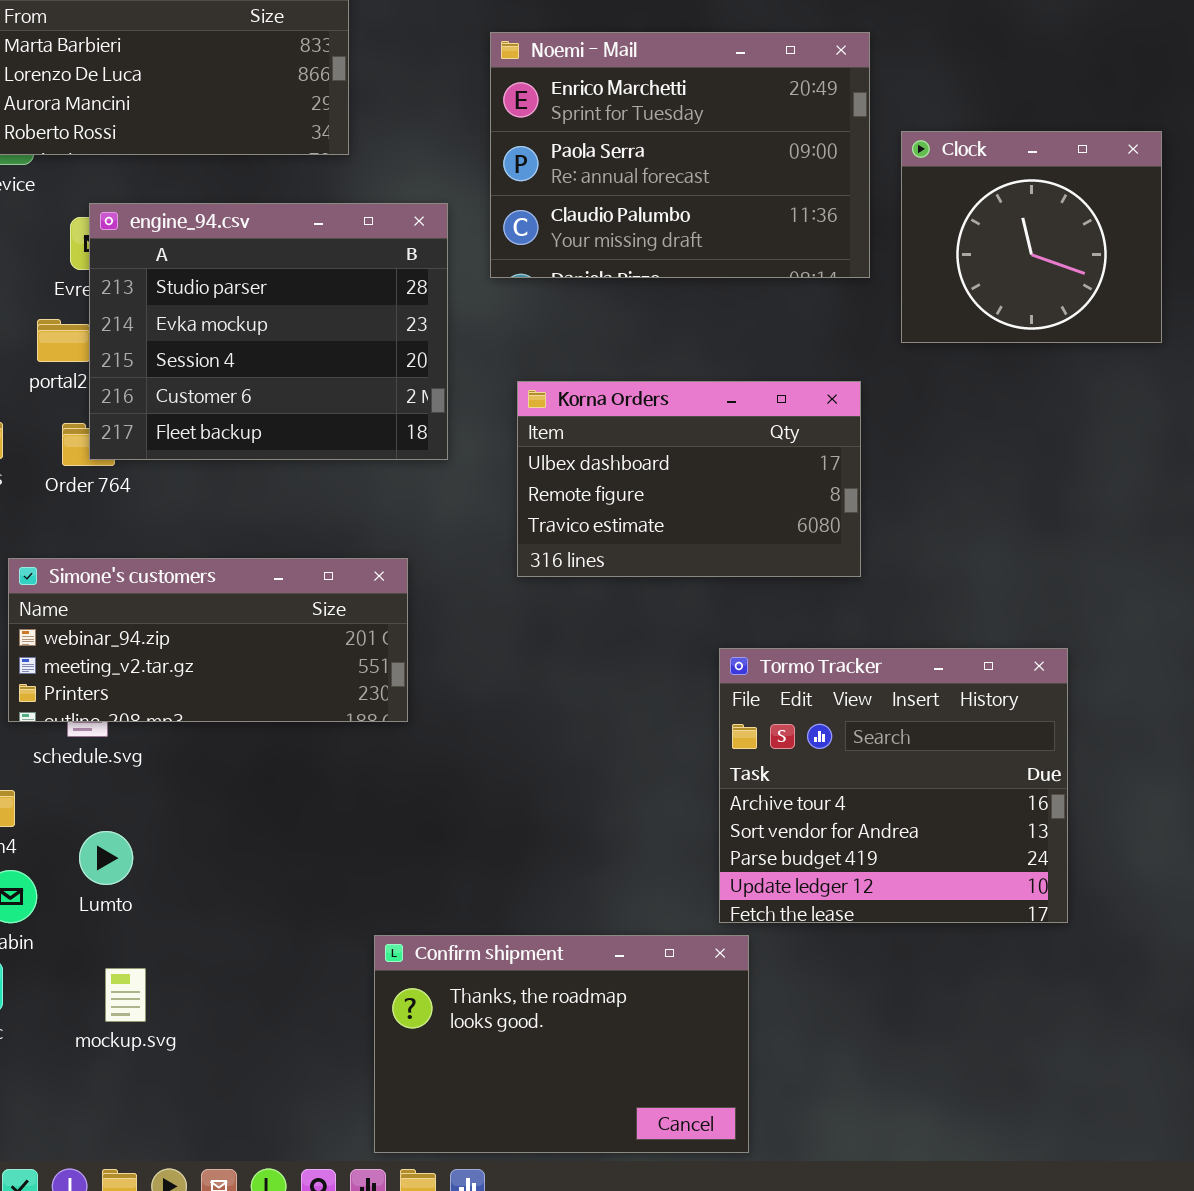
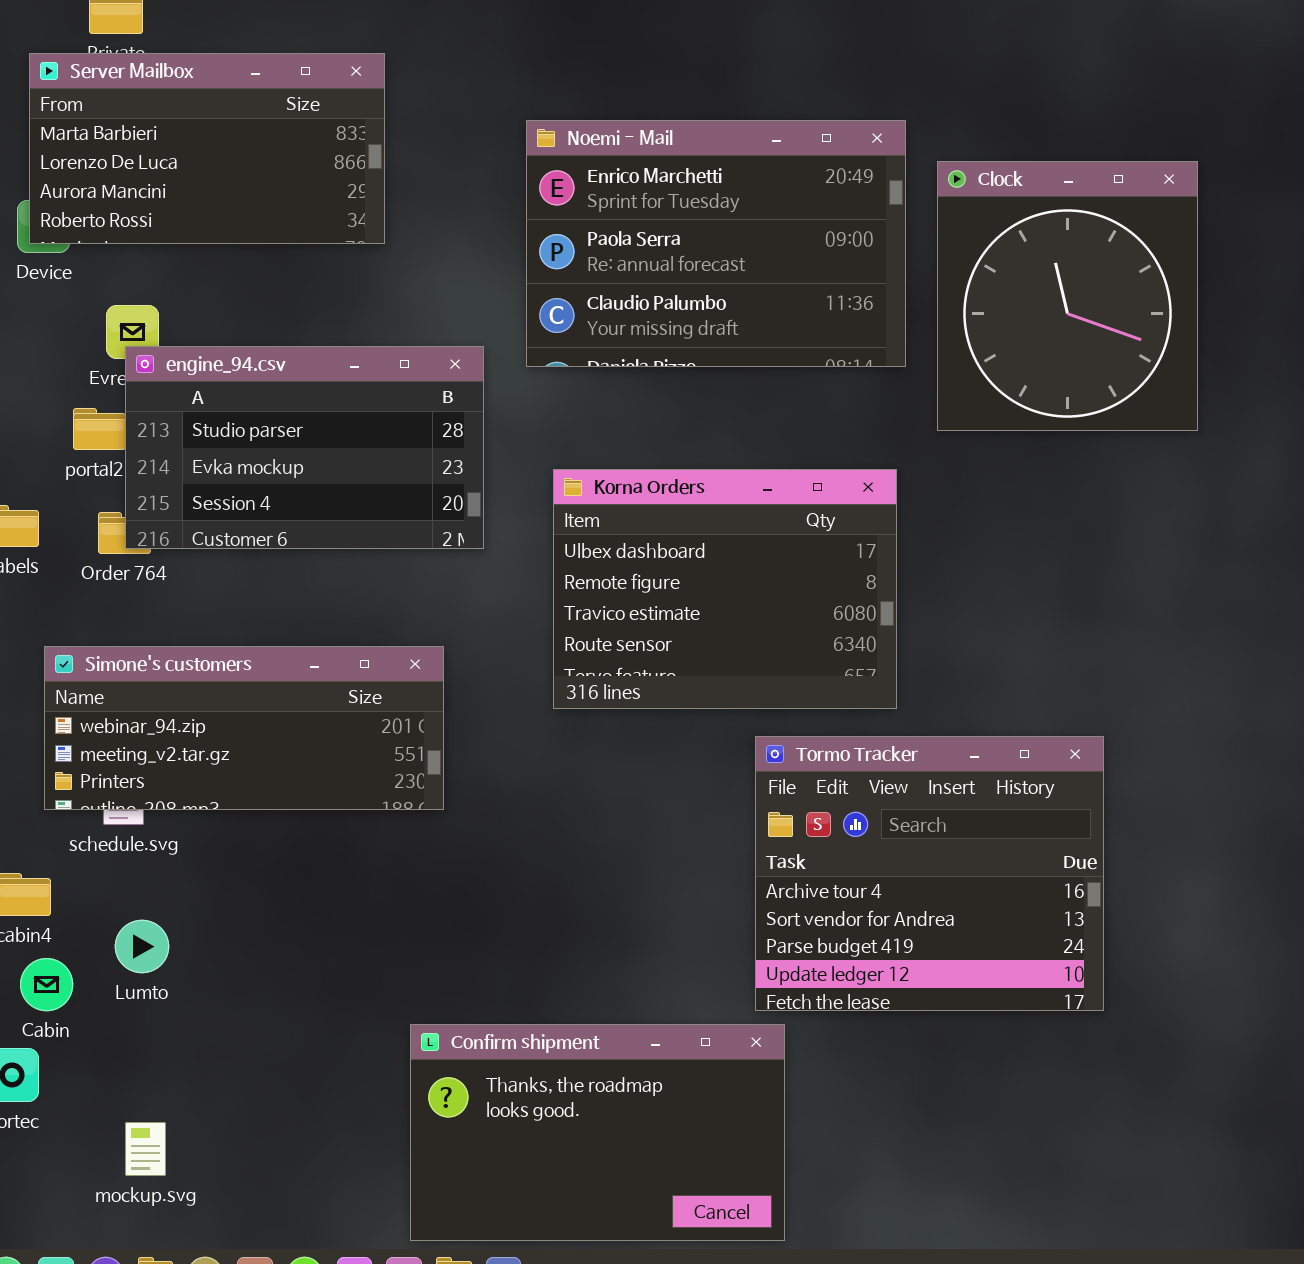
Clock: [901,131,1162,343] -> [937,161,1198,431], resized
engine_94.csv: [89,203,448,460] -> [125,346,484,549], resized
Korna Orders: [517,381,861,577] -> [553,469,897,709], resized
mockup.svg: [105,968,146,1022] -> [125,1122,166,1176], moved

